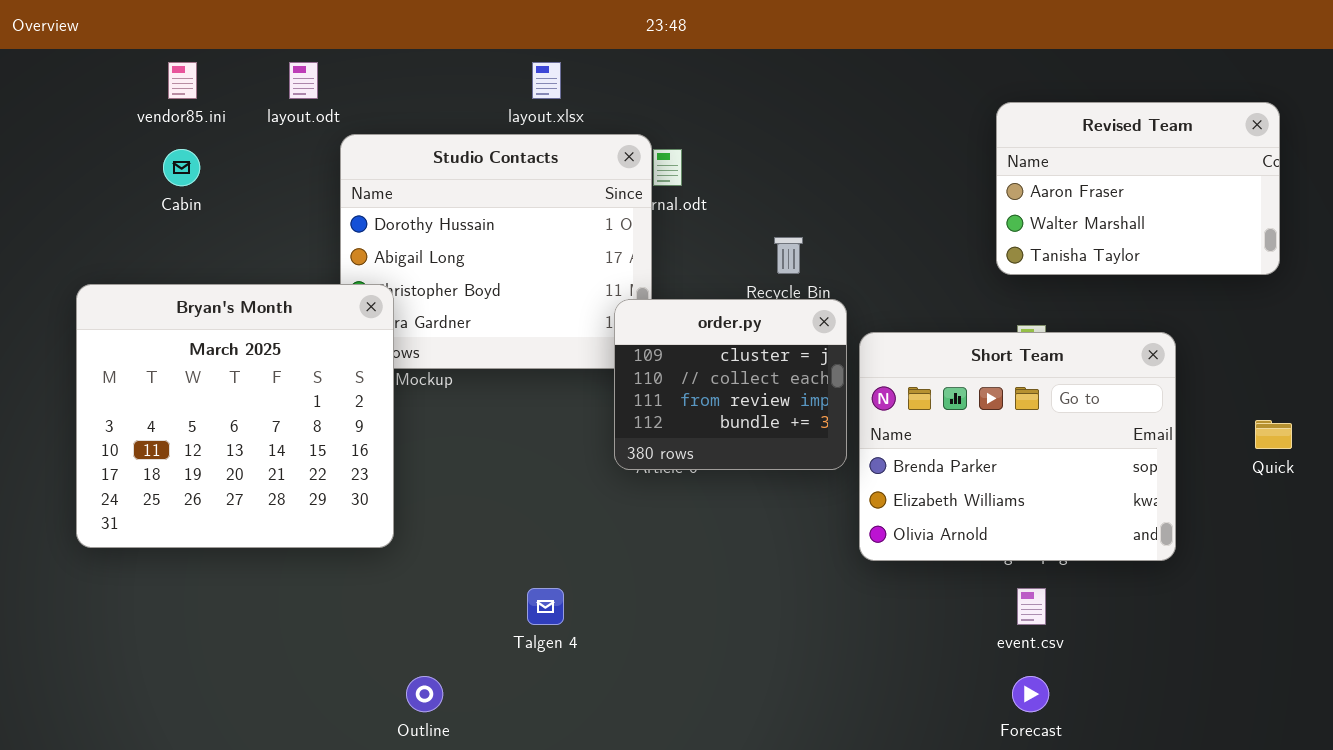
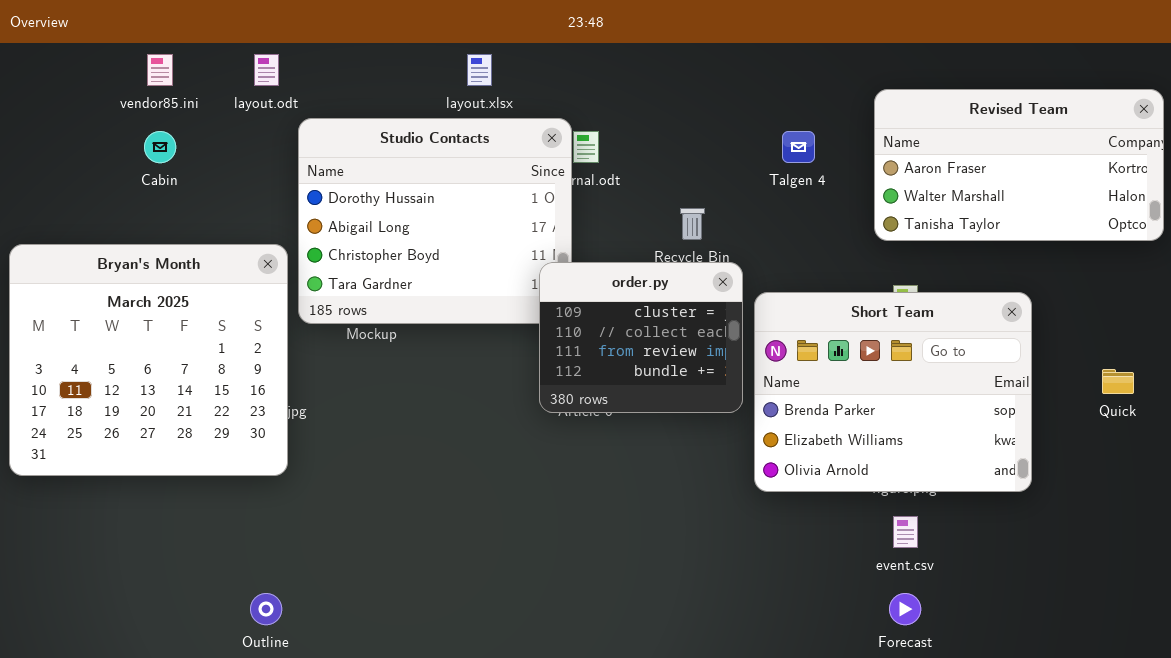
Revised Team: [996,102,1280,275] -> [874,89,1164,241], resized
Bryan's Month: [76,284,394,548] -> [9,244,288,476], moved
Talgen 4: [527,588,564,625] -> [782,131,815,163], moved
Outline: [406,676,443,712] -> [250,593,282,625], moved

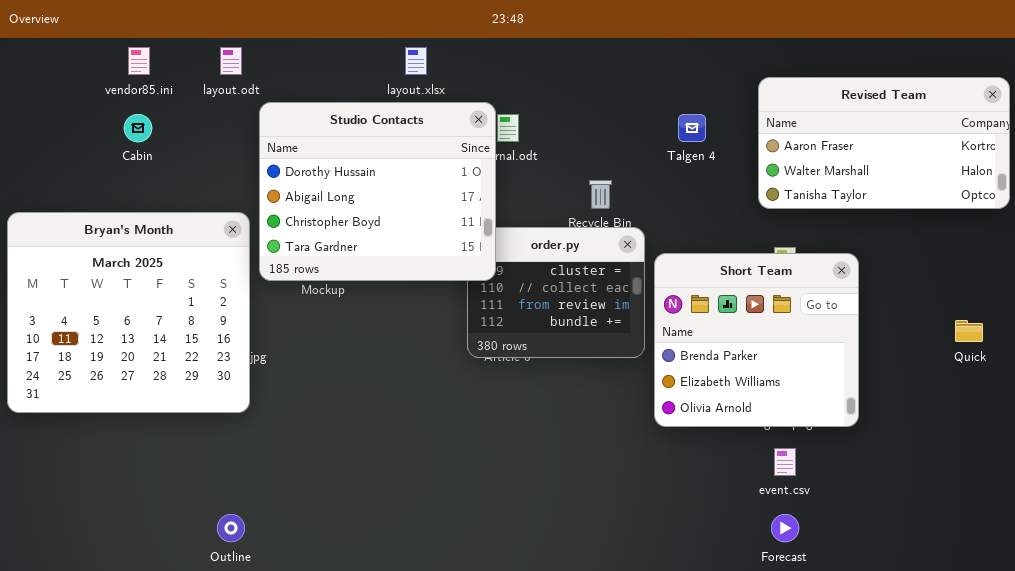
Studio Contacts: [298,118,572,324] -> [259,102,496,281], raised
Short Team: [754,292,1032,492] -> [654,253,859,427], resized

